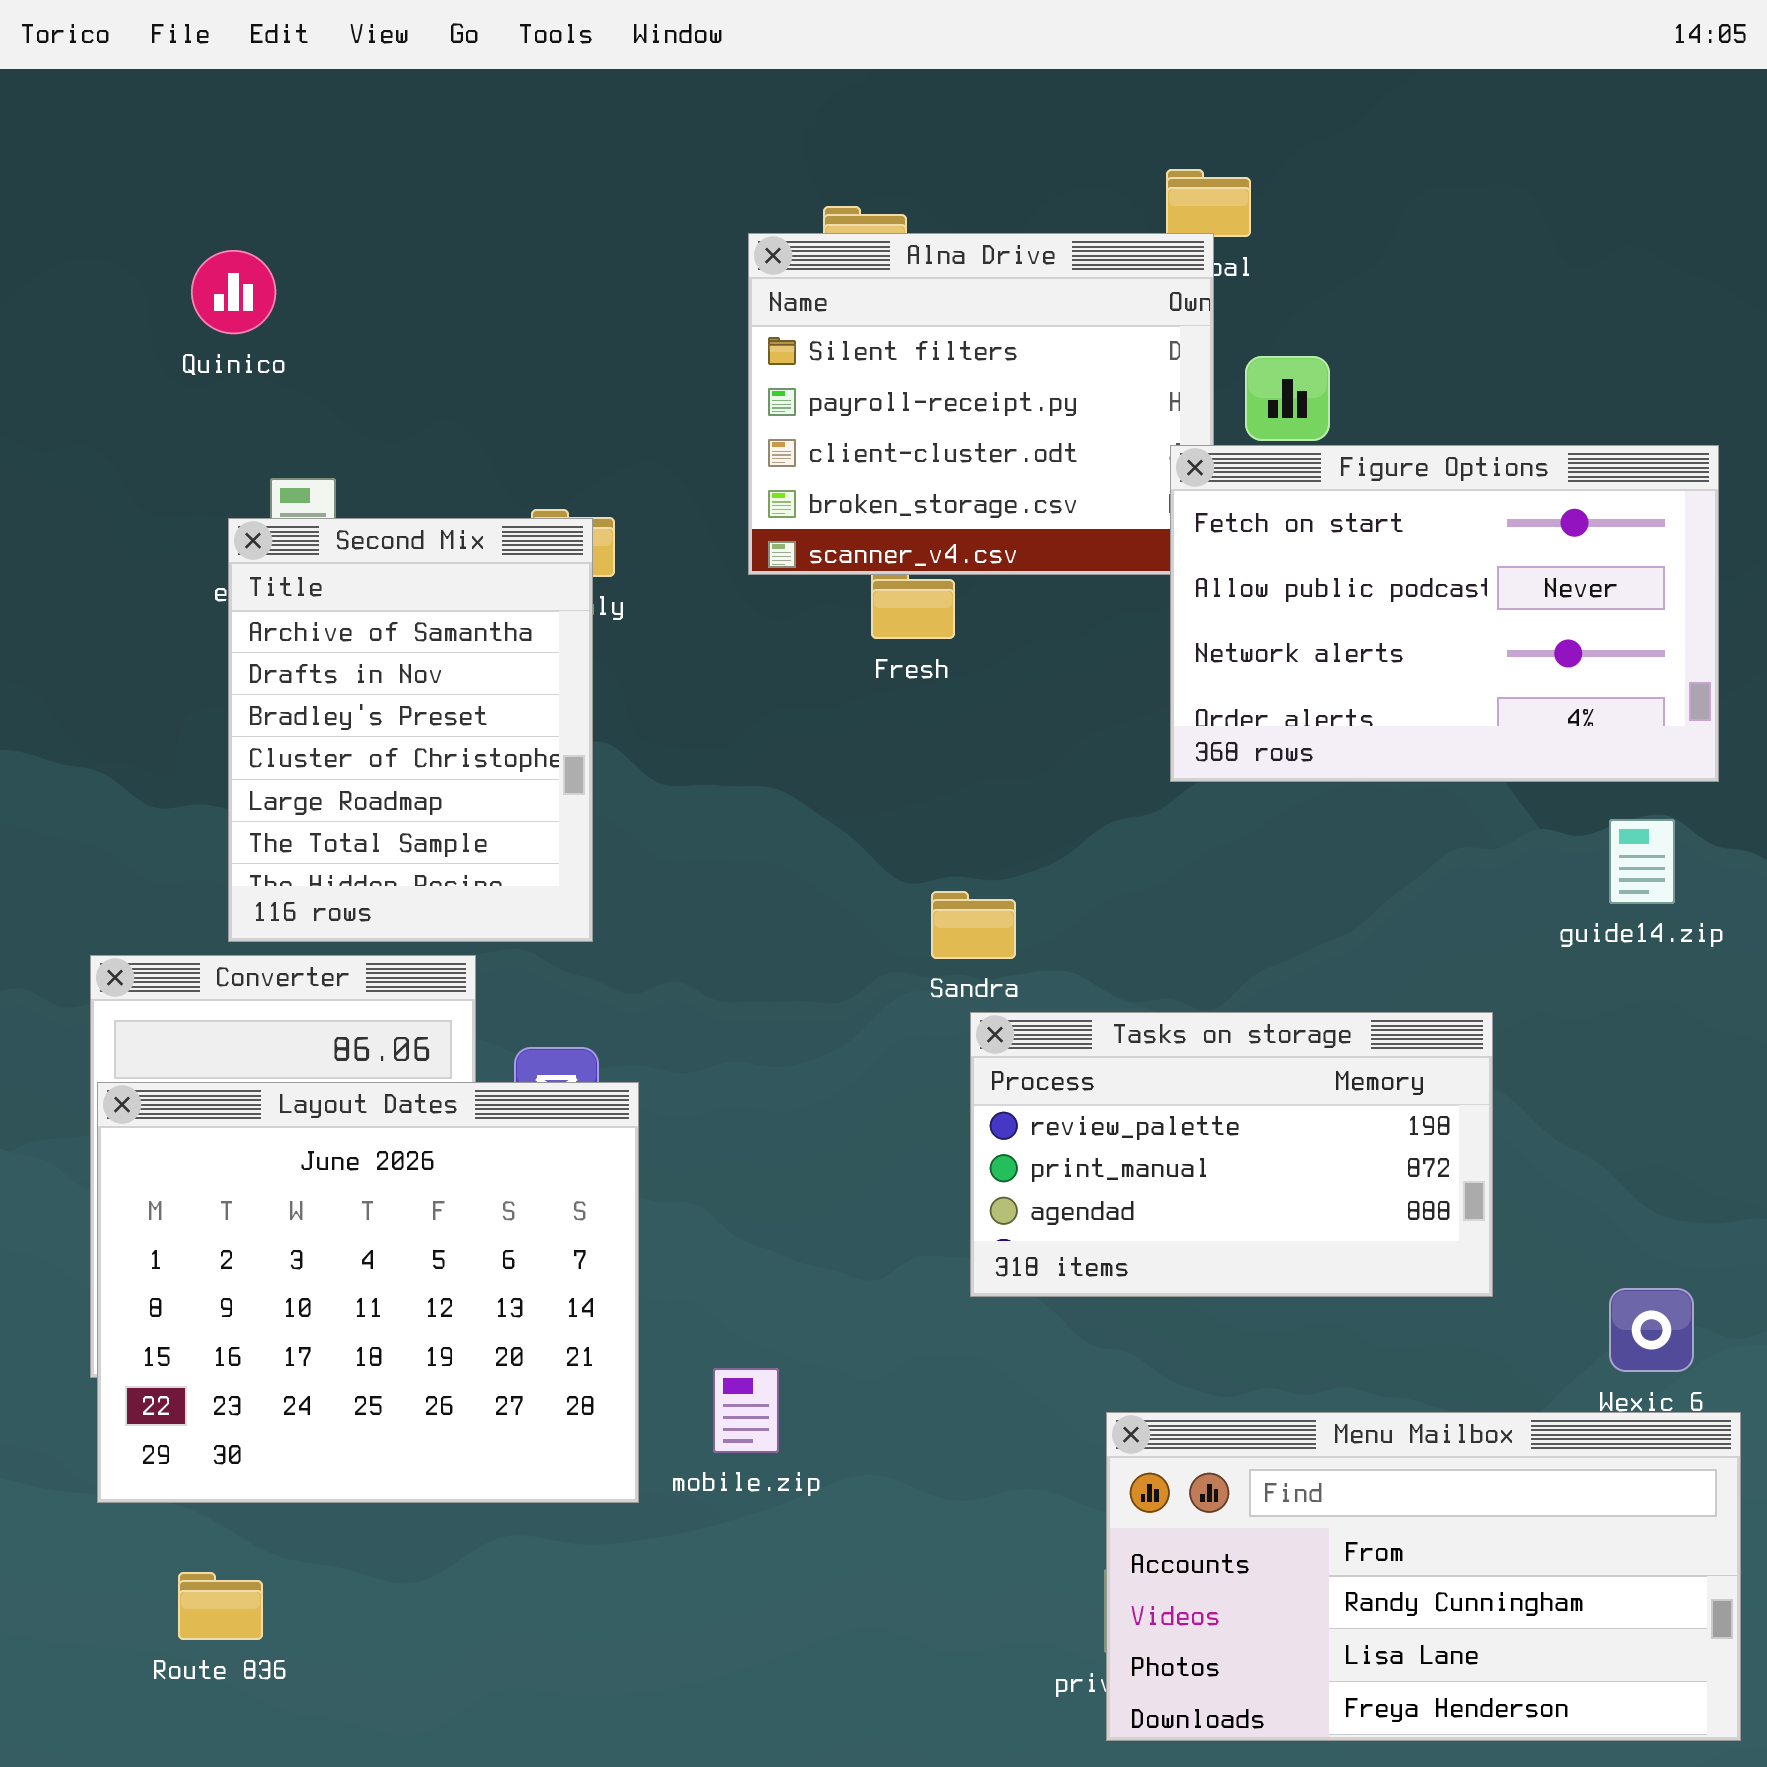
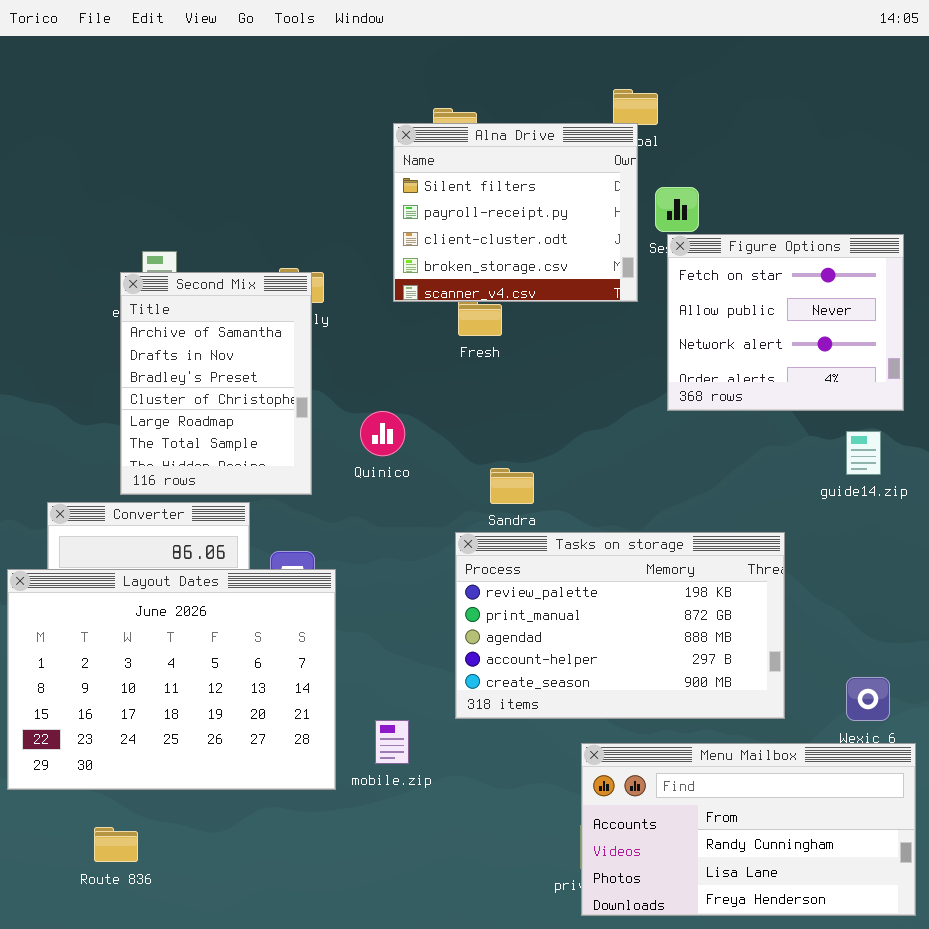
Quinico: [191,250,276,334] -> [360,411,405,456], moved
Figure Options: [1170,445,1719,782] -> [667,234,904,411], resized
Tasks on storage: [970,1012,1493,1297] -> [455,532,785,719], resized
Layout Dates: [97,1082,639,1503] -> [7,569,336,790], resized

